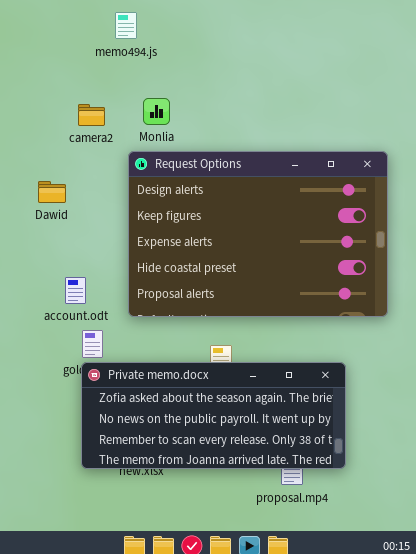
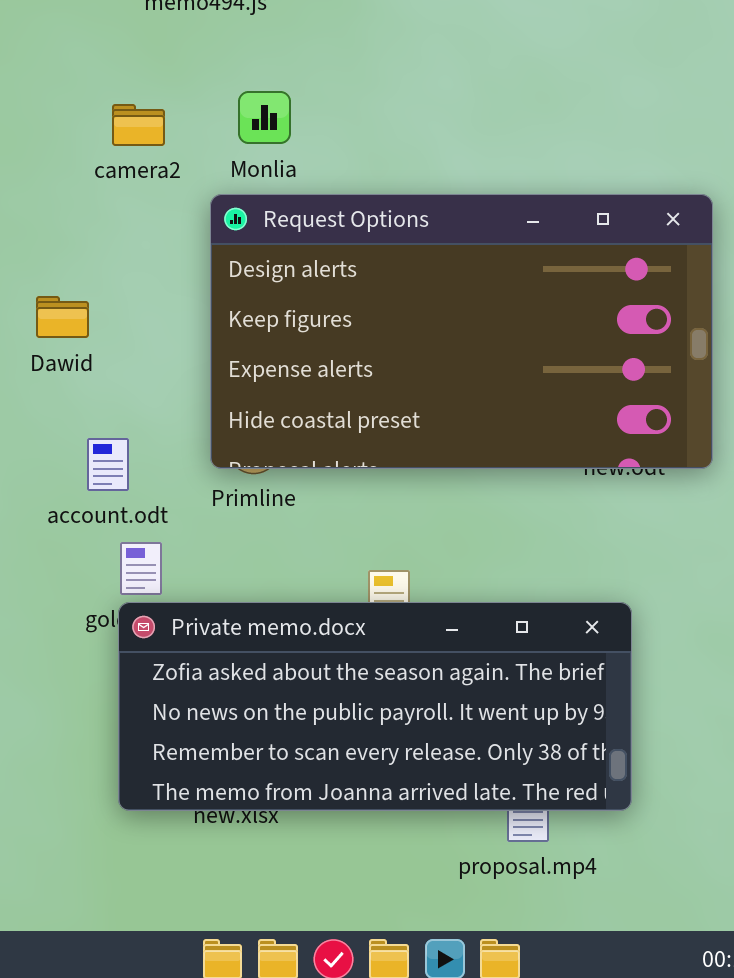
Request Options: [128,151,388,317] -> [210,194,713,469], resized
Dawid: [38,181,66,203] -> [36,296,89,338], moved

